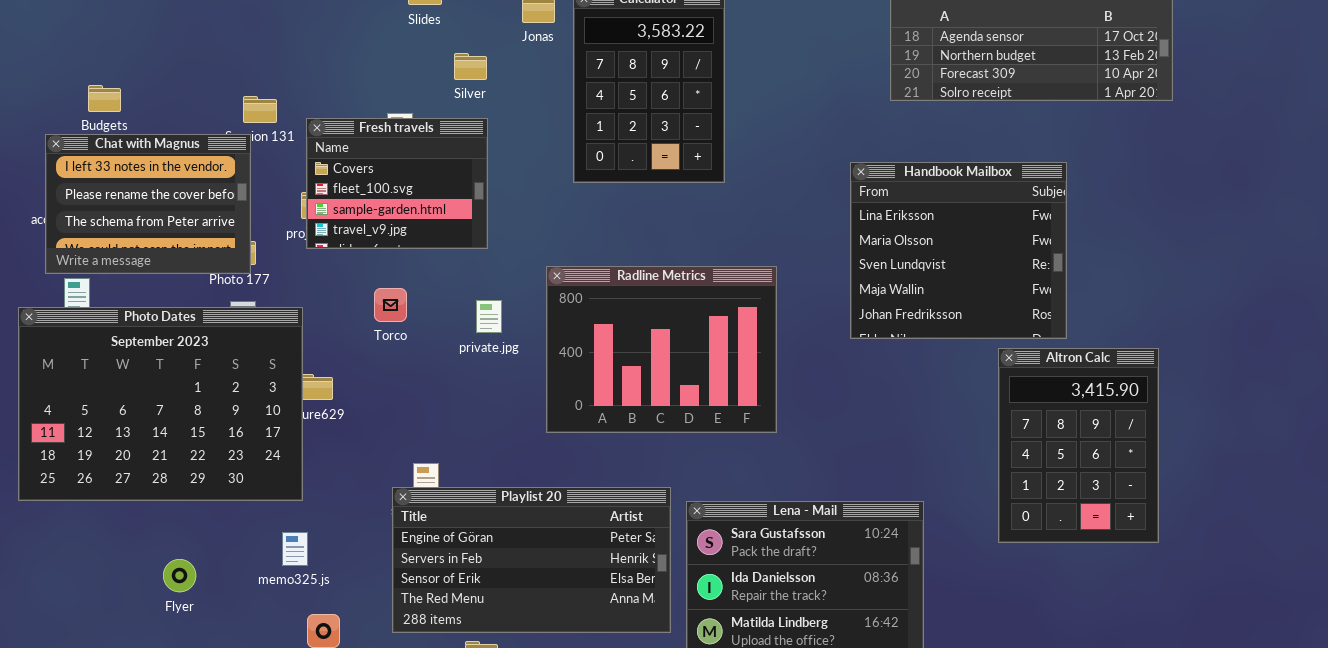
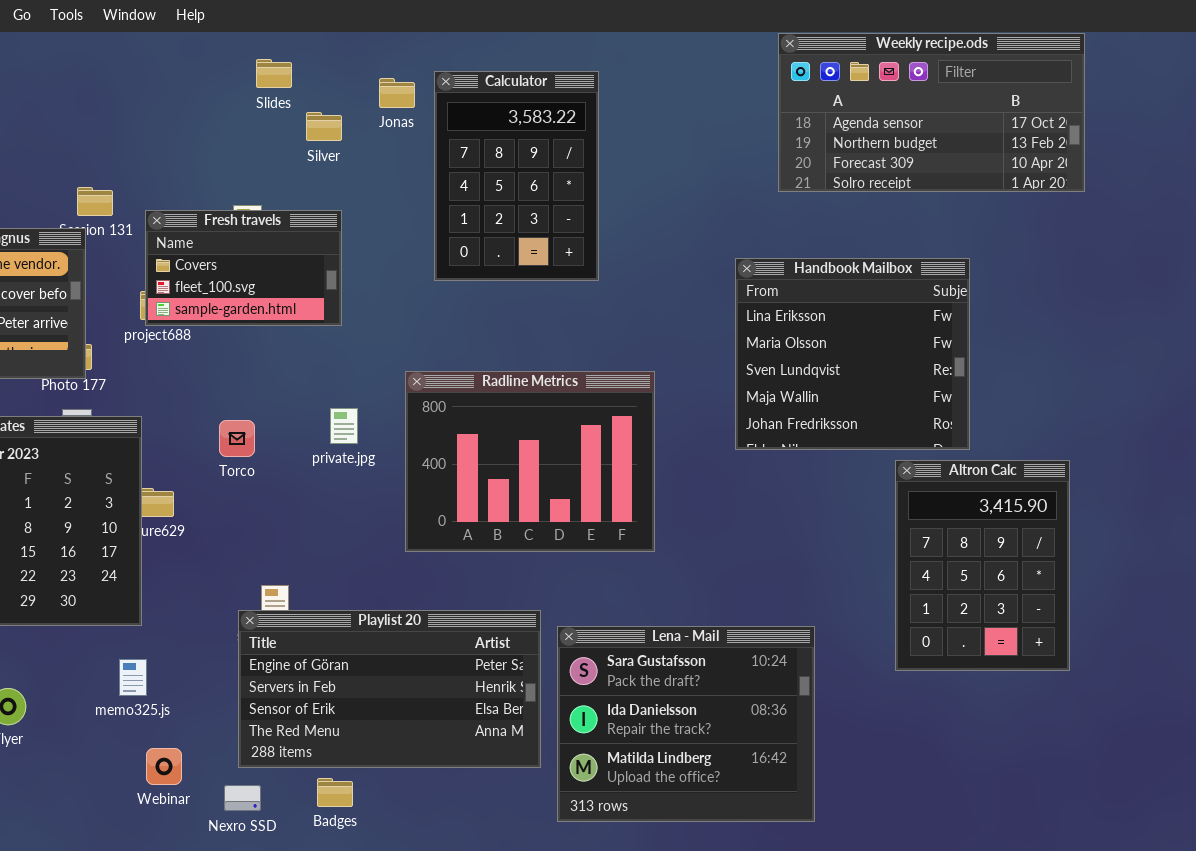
Silver: [454,53,487,80] -> [306,112,342,141], moved
Fresh travels: [306,118,488,249] -> [145,210,342,326], resized
Torco: [374,288,407,322] -> [219,420,255,457], moved

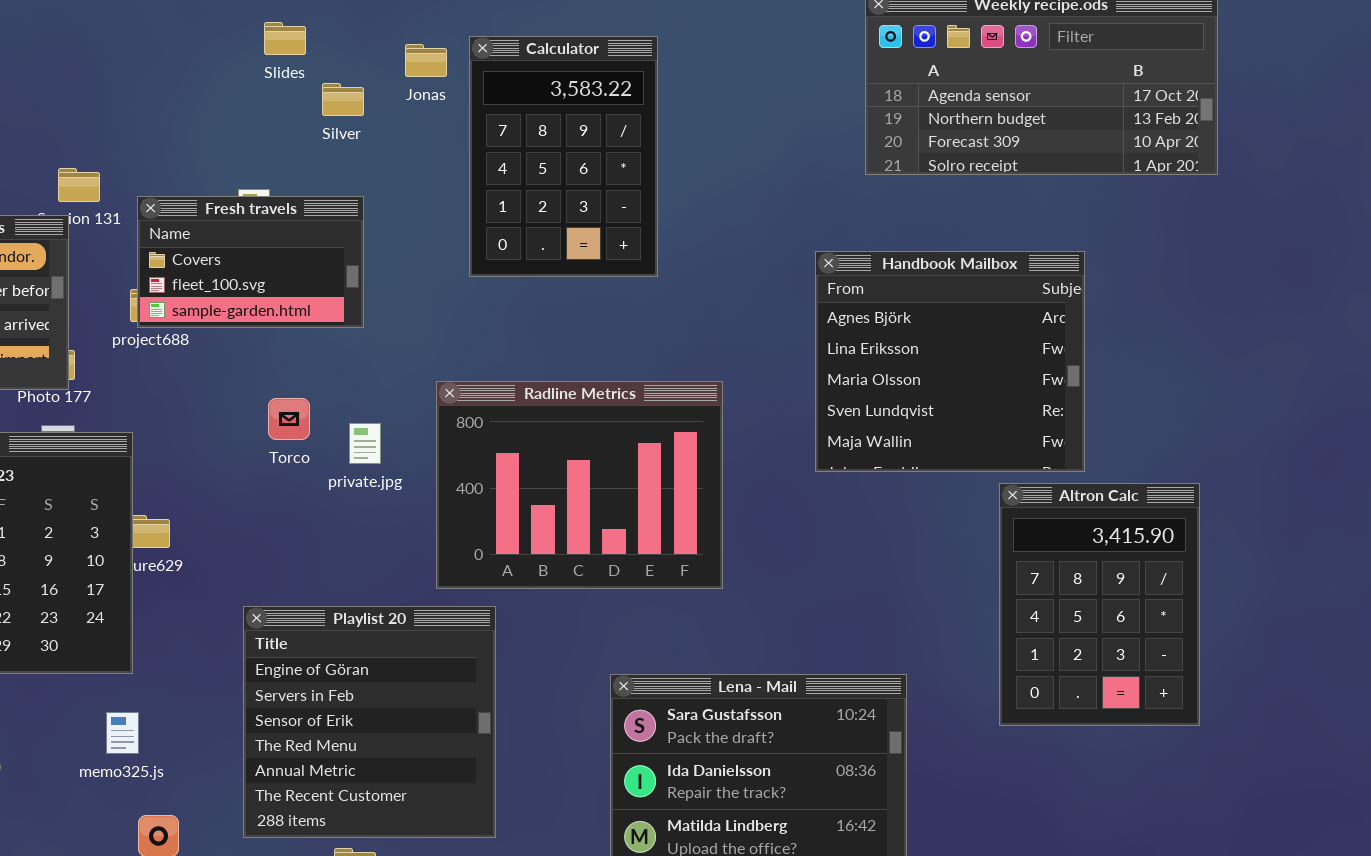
Handbook Mailbox: [735,258,970,450] -> [815,251,1085,472], scrolled up 1 row
Torco: [219,420,255,457] -> [268,398,310,440], moved
Playlist 20: [238,610,541,768] -> [243,606,496,838], resized

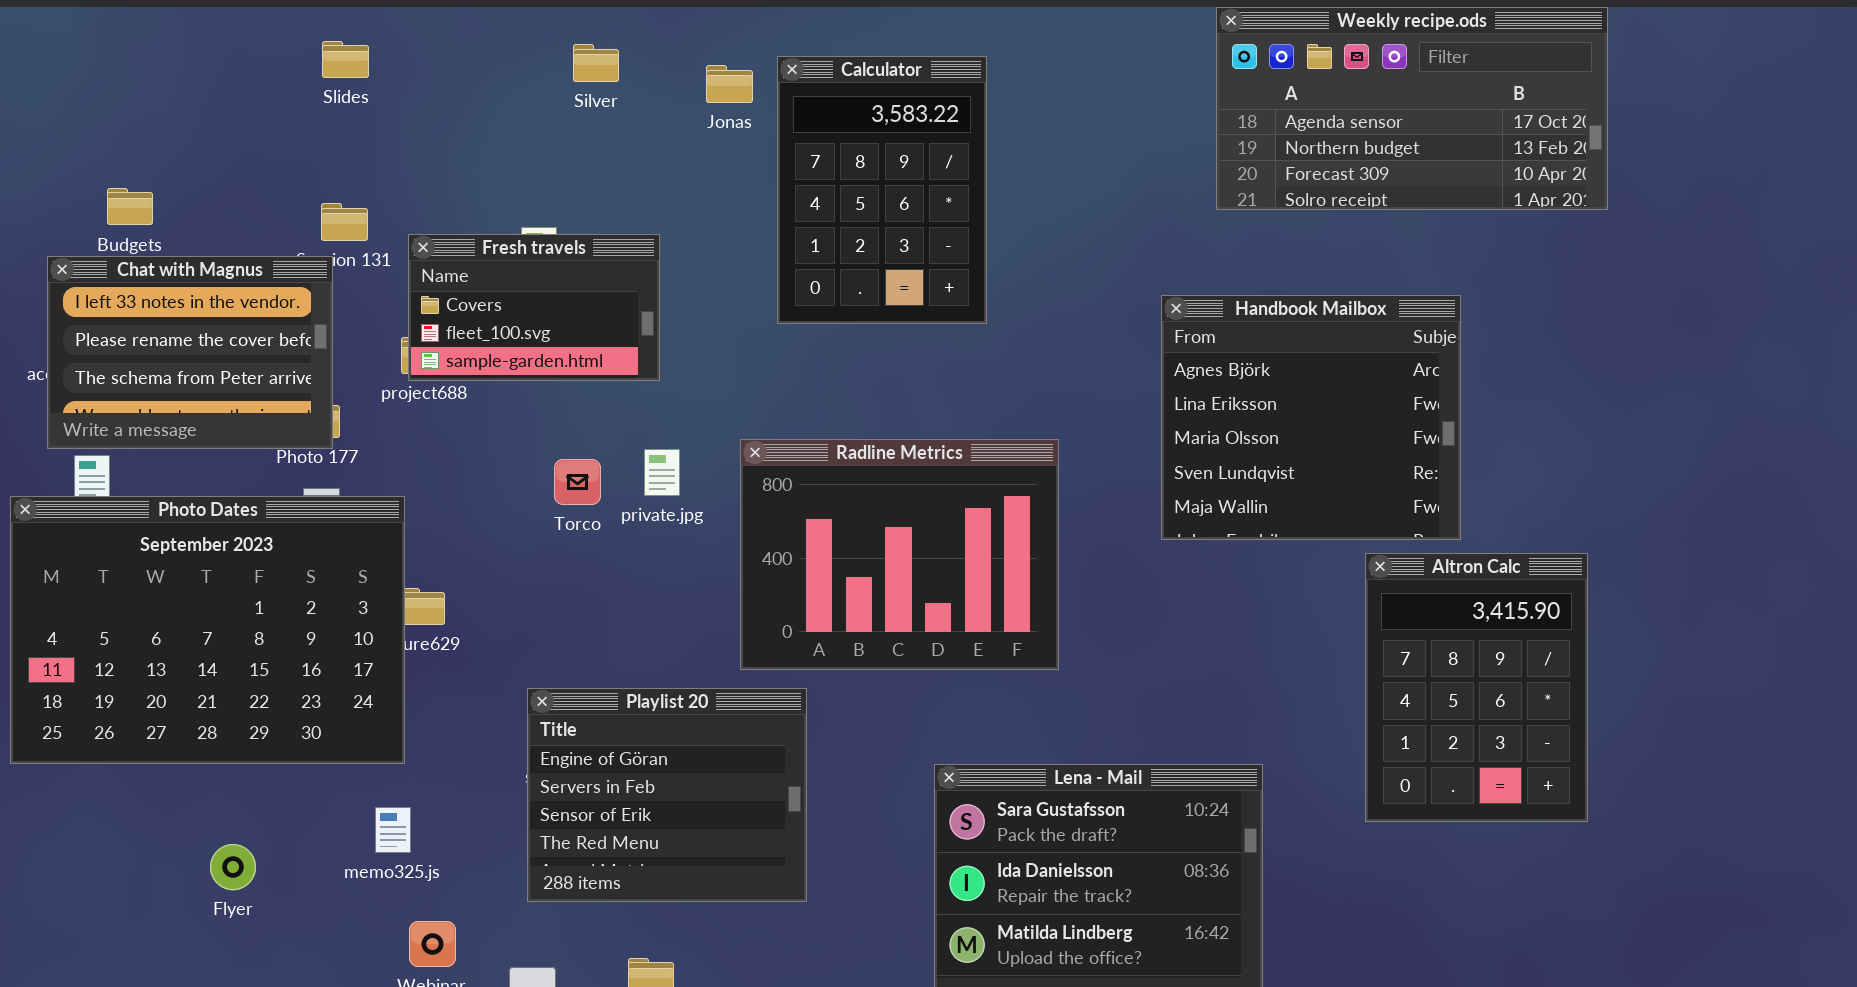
Slides: [264,22,306,55] -> [322,41,369,78], moved
Silver: [322,83,364,116] -> [573,44,619,82], moved
private.jpg: [349,423,381,464] -> [644,449,680,496], moved
Playlist 20: [243,606,496,838] -> [527,688,807,902], resized

